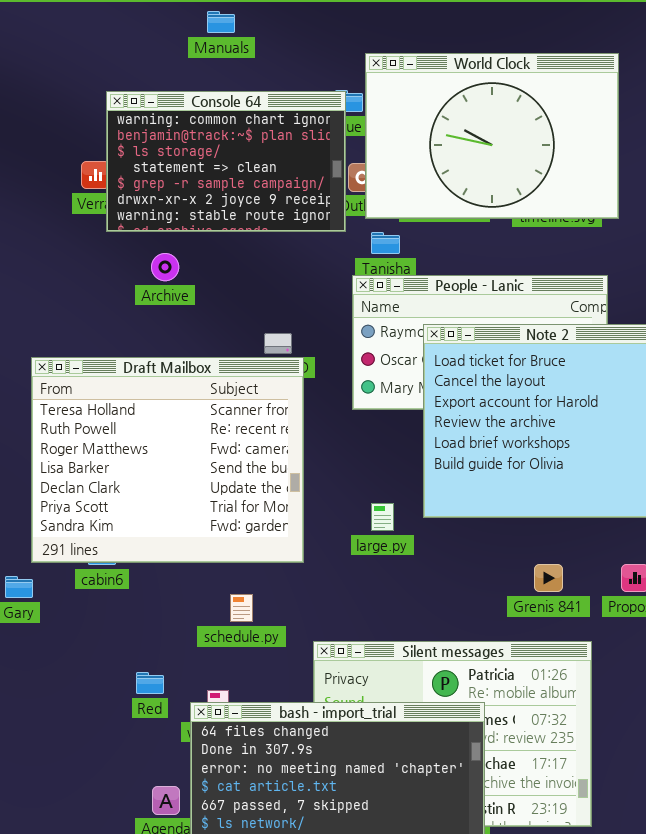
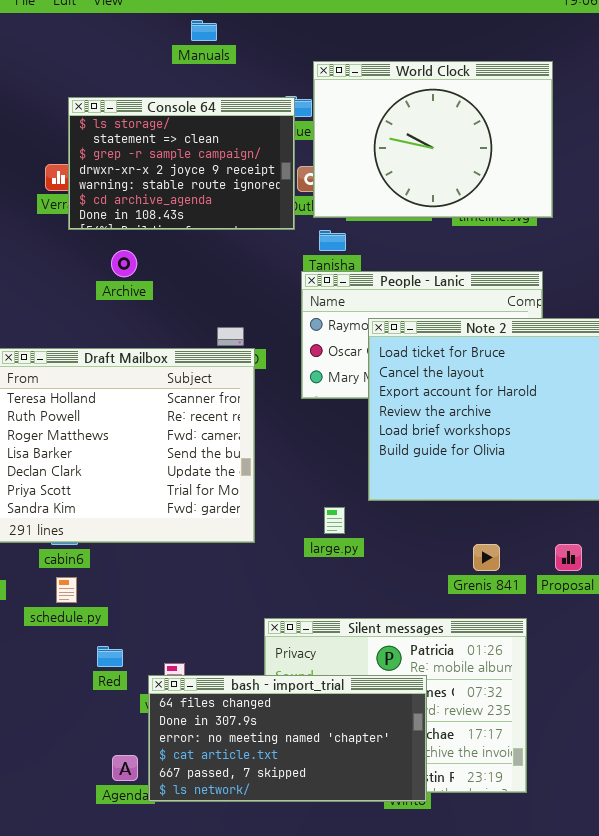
Manuals: [207,11,235,33] -> [191,20,217,41], moved
Console 64: [106,91,346,232] -> [68,97,295,230], scrolled down 2 rows
large.py: [371,503,394,531] -> [324,507,345,534], moved
schedule.py: [230,594,253,622] -> [56,577,77,603], moved

